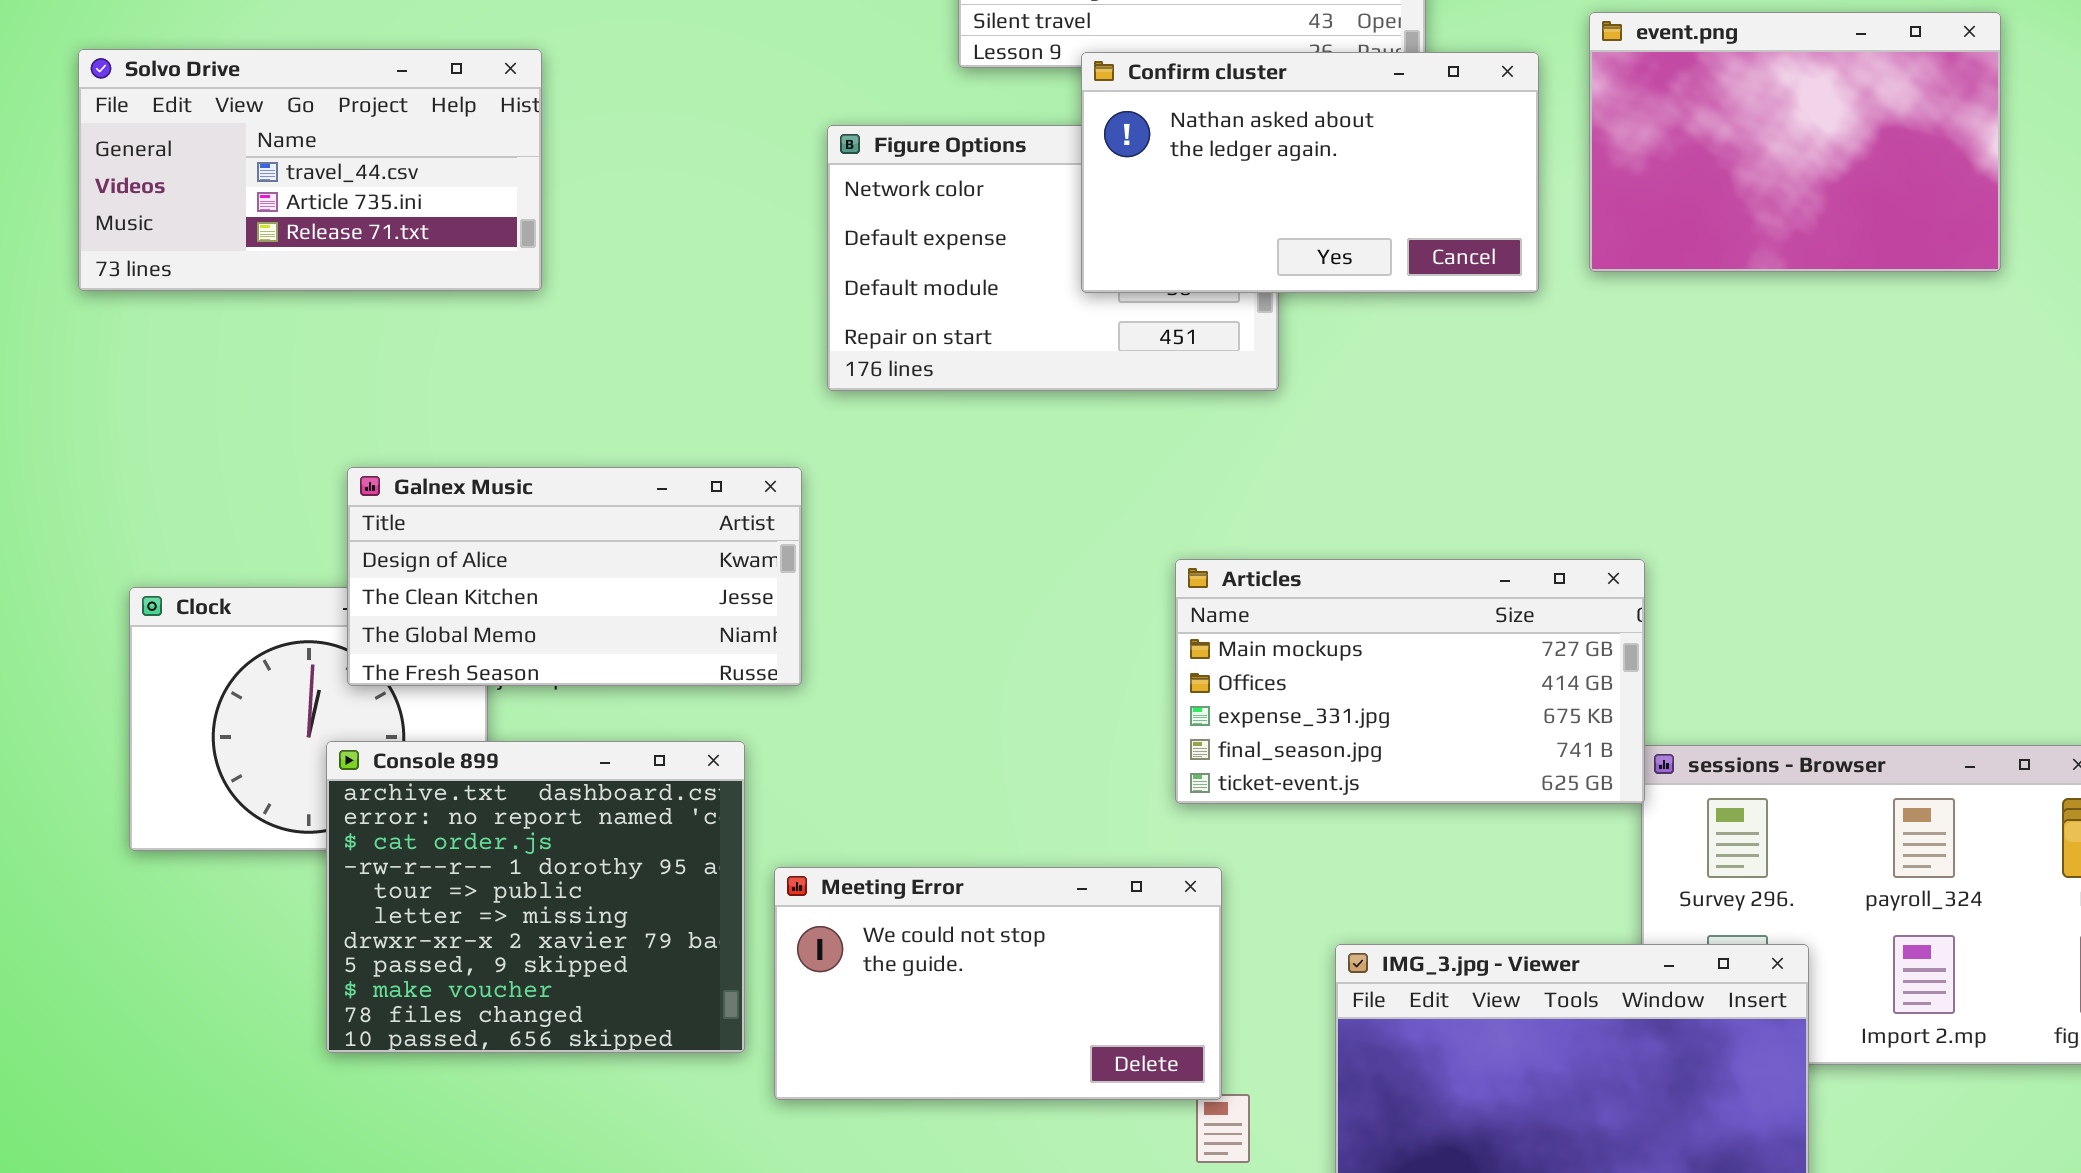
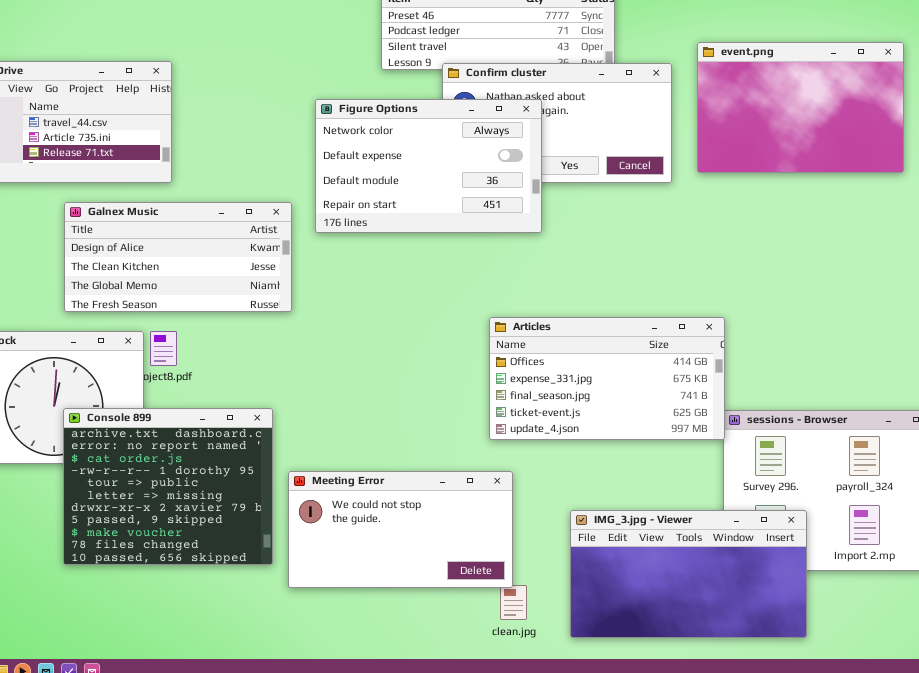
Figure Options: [827,125,1279,391] -> [315,99,542,233], raised
Galnex Music: [347,467,802,686] -> [64,202,292,312], moved
Articles: [1175,559,1645,804] -> [489,317,725,440], scrolled down 1 row

